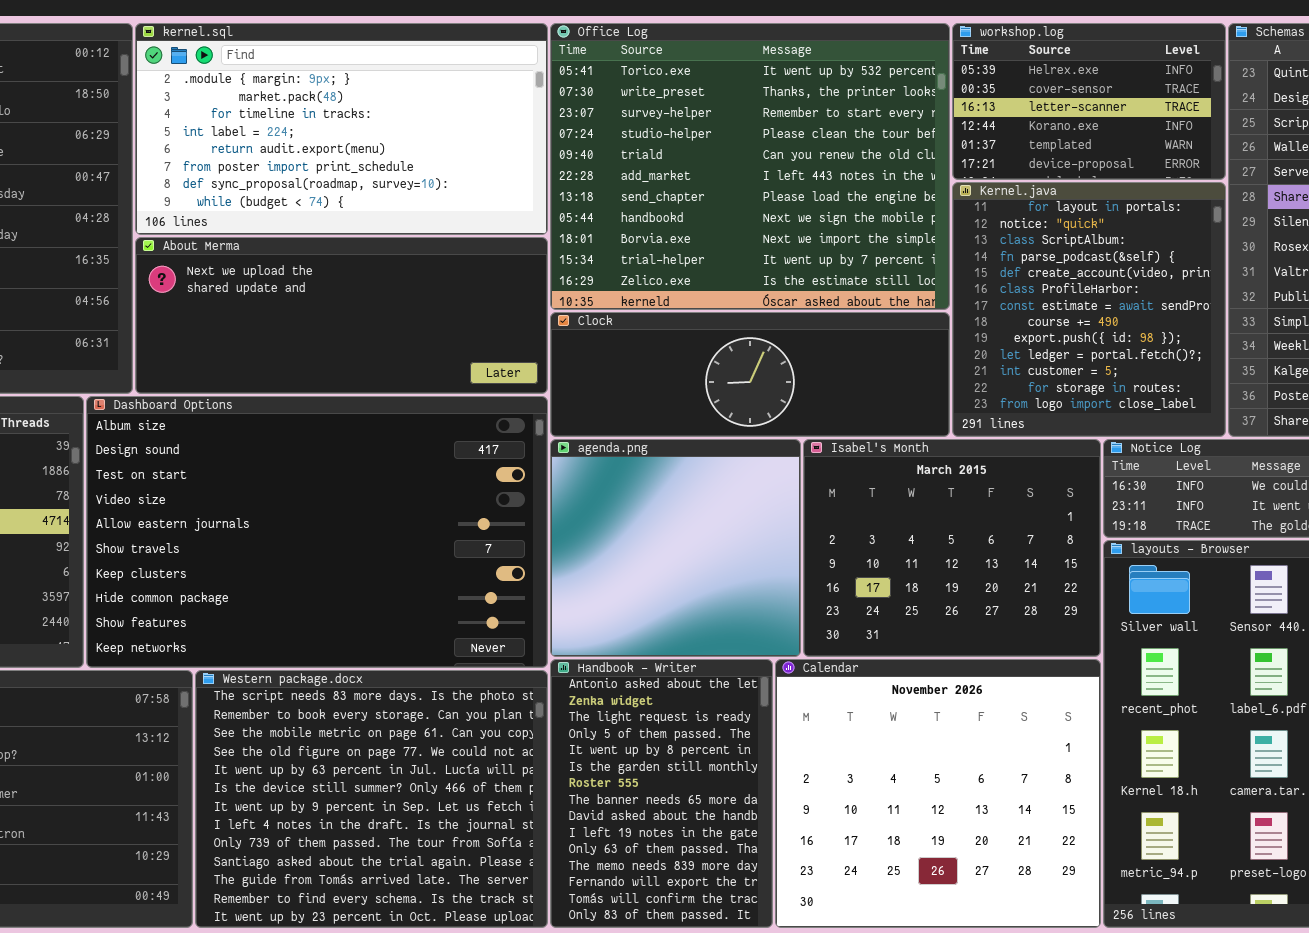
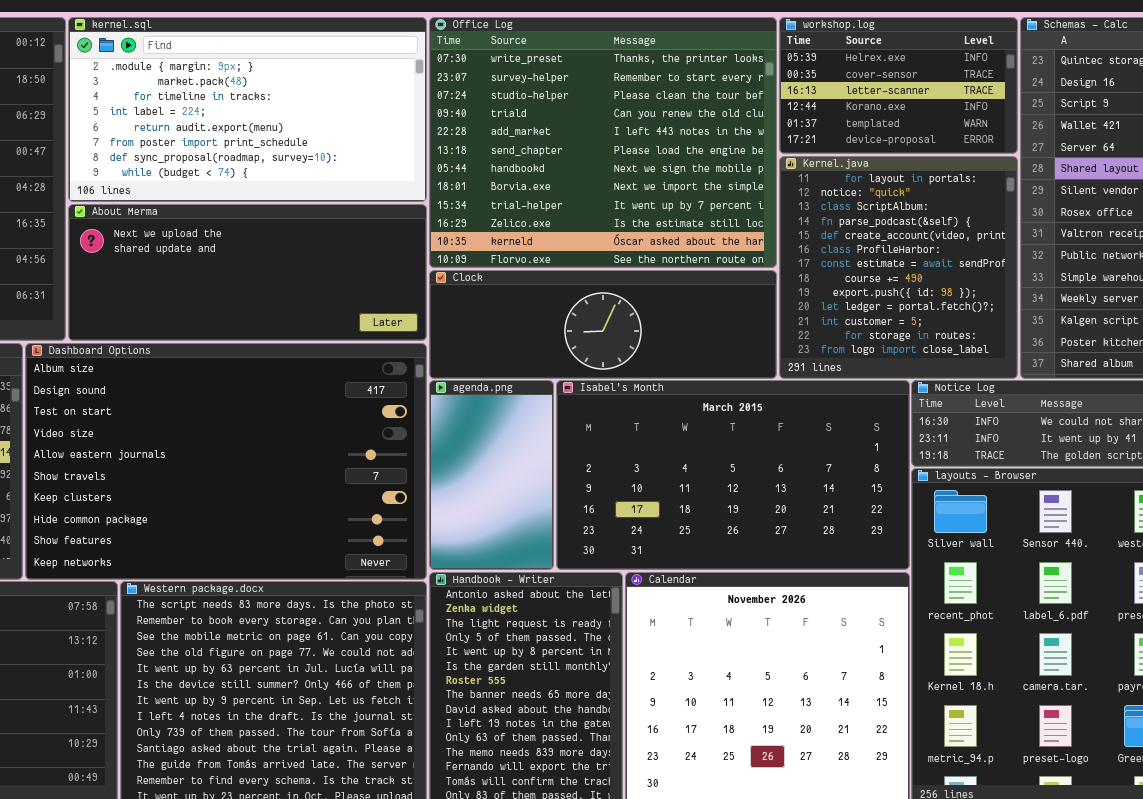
Office Log: [550,23,950,310] -> [429,17,777,268], scrolled down 1 row
agenda.png: [550,439,801,657] -> [429,380,554,570], resized
Isabel's Month: [803,439,1101,657] -> [556,380,910,570], resized

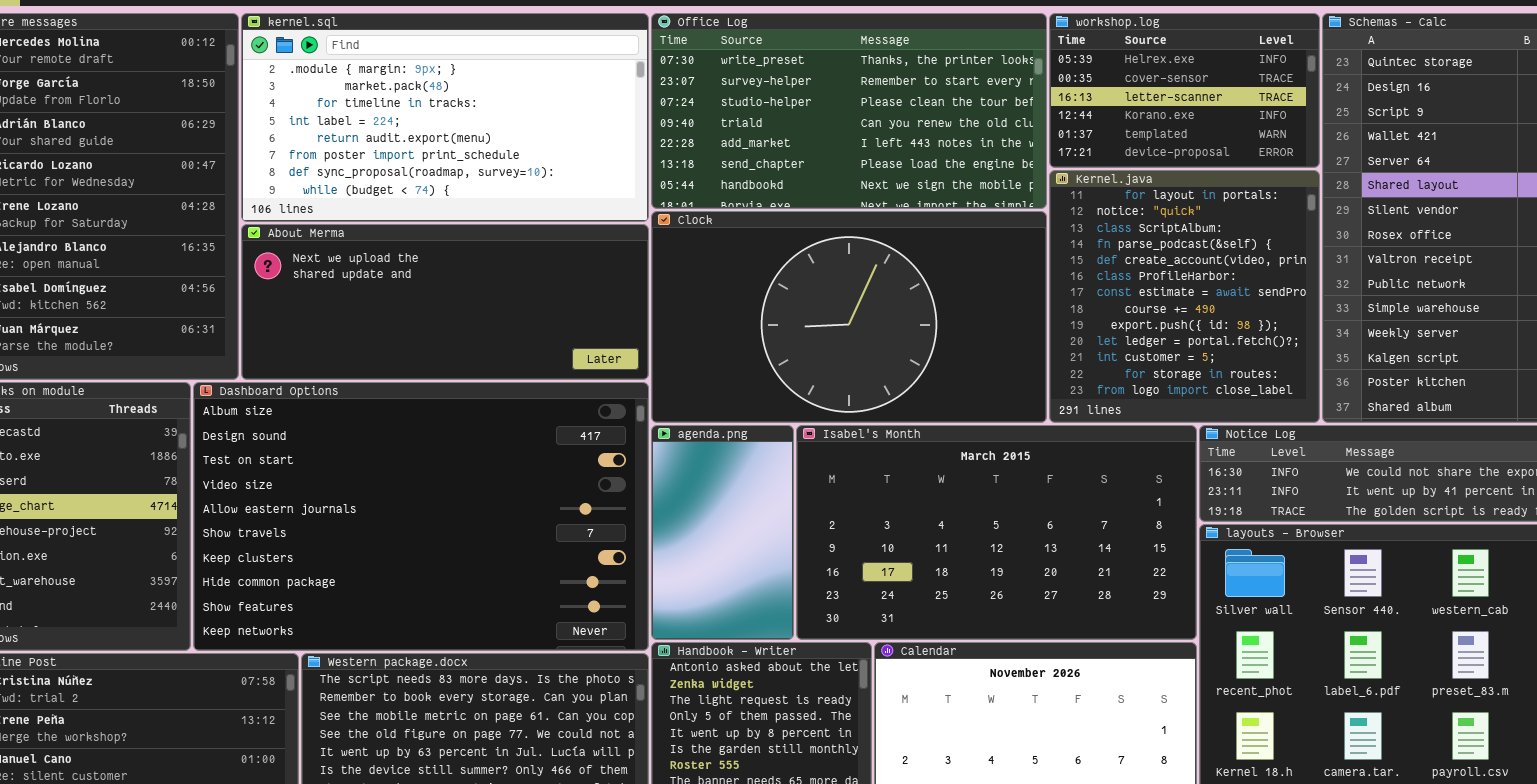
Office Log: [429,17,777,268] -> [651,13,1047,209], resized
Clock: [429,270,777,379] -> [651,211,1047,423], resized

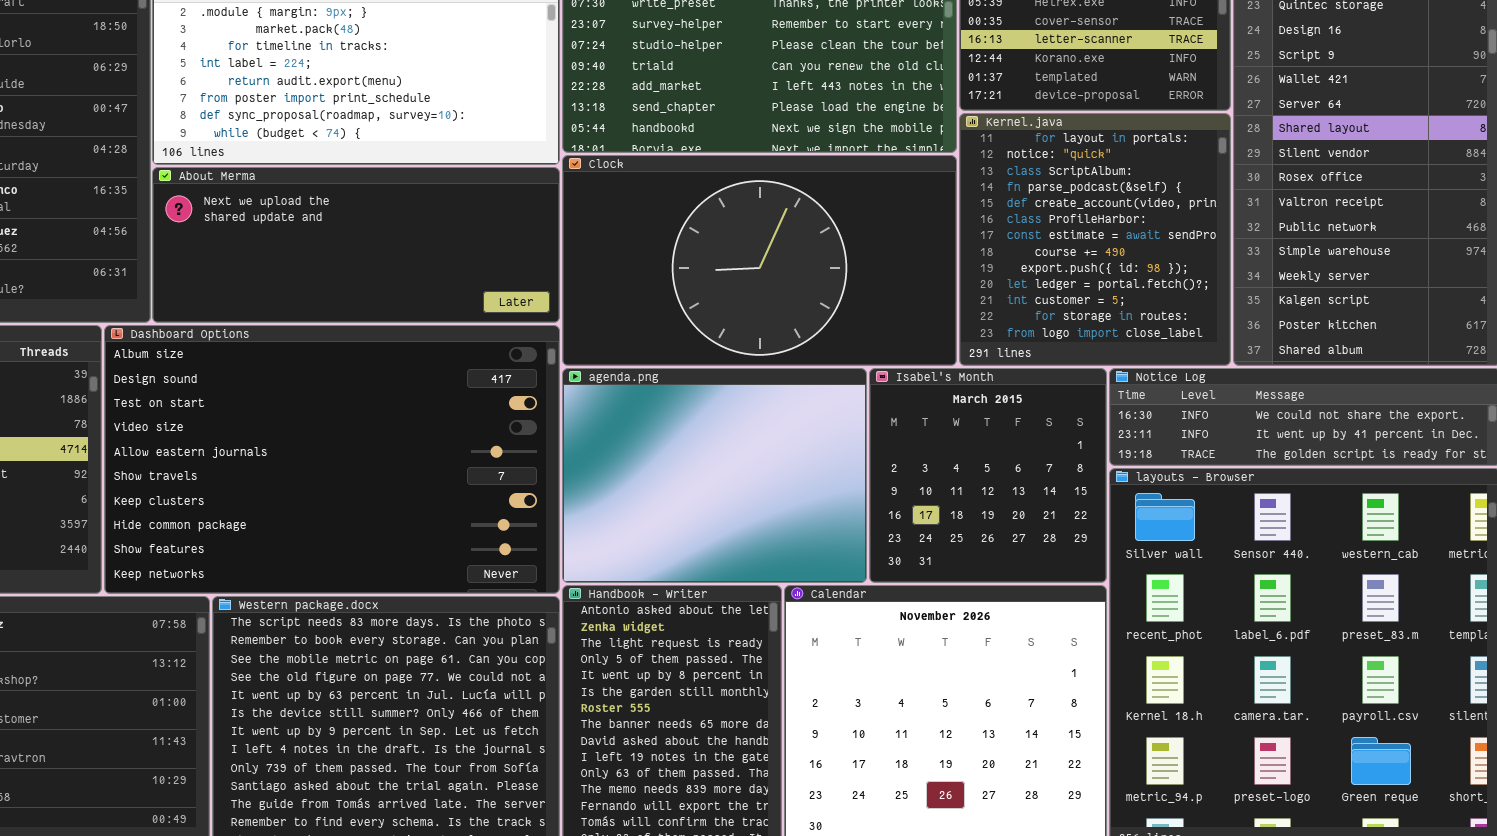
agenda.png: [651,425,794,640] -> [562,368,867,583], resized
Isabel's Month: [796,425,1197,640] -> [869,368,1107,583], resized

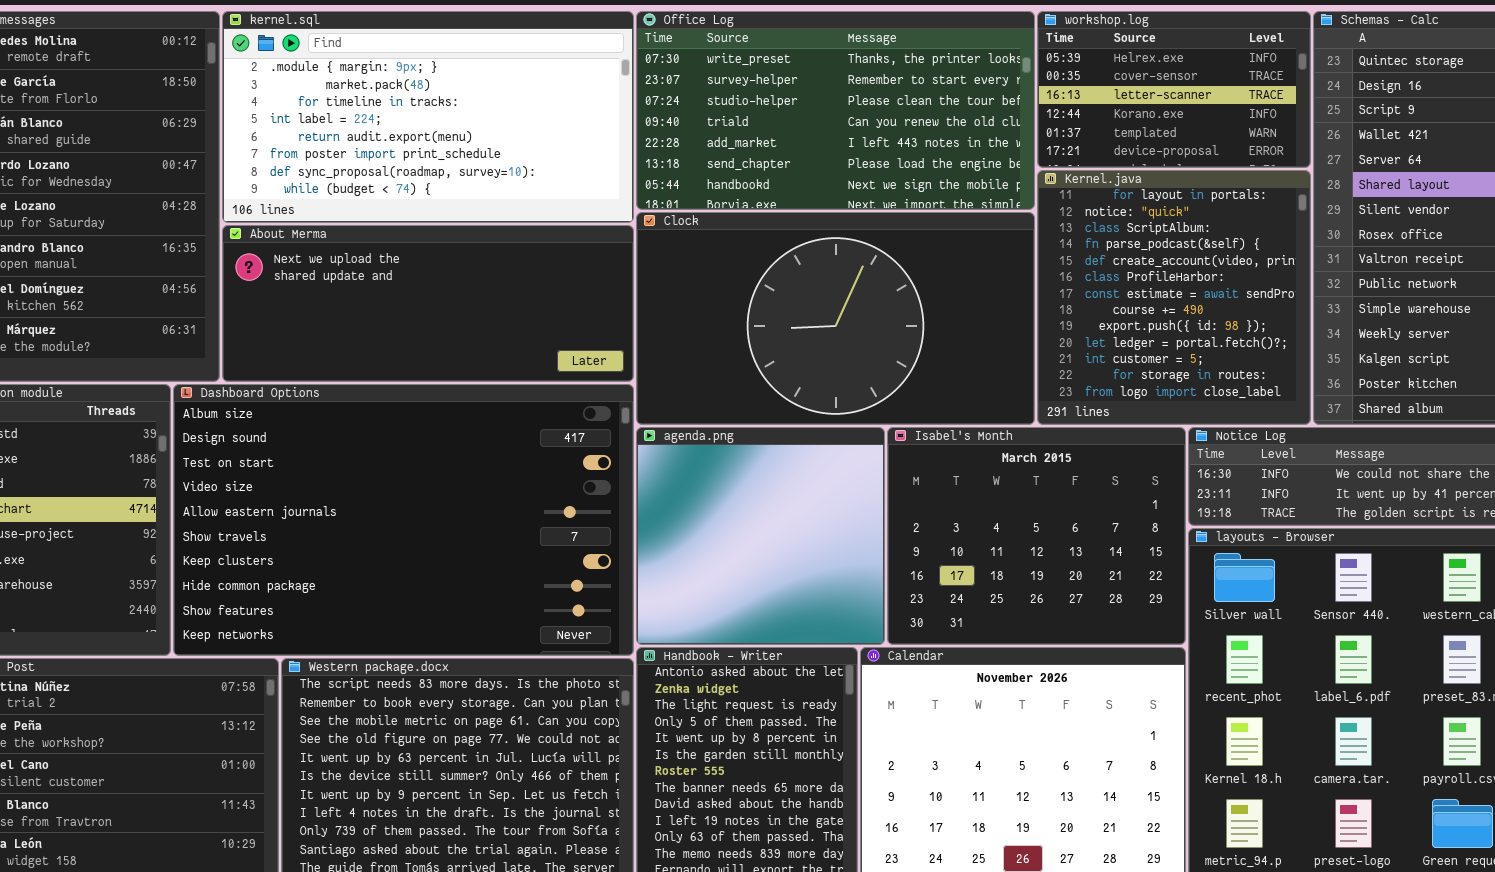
agenda.png: [562,368,867,583] -> [636,427,885,645], resized
Isabel's Month: [869,368,1107,583] -> [887,427,1186,645], resized

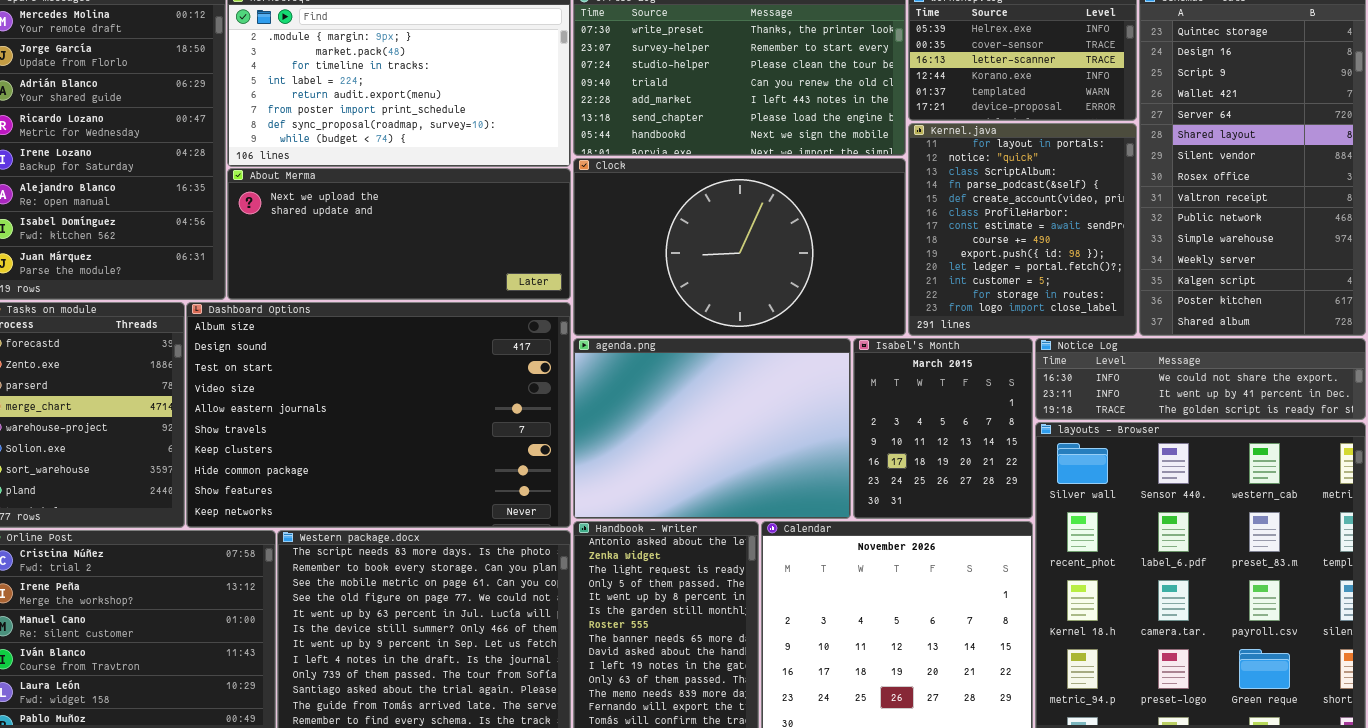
agenda.png: [636,427,885,645] -> [573,338,851,519], resized
Isabel's Month: [887,427,1186,645] -> [853,338,1033,519], resized

